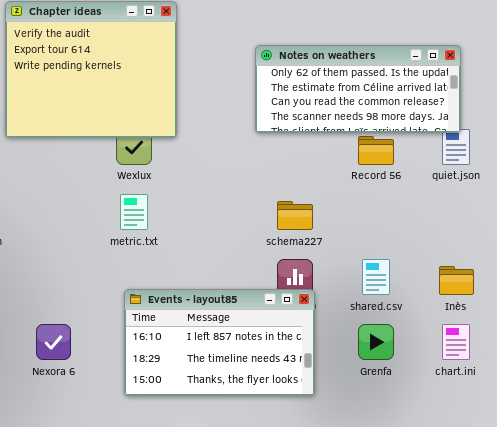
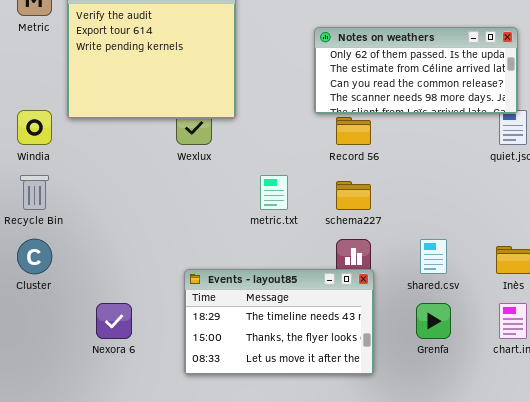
Record 56: [358,136,394,165] -> [336,117,371,145], moved
metric.txt: [120,194,148,230] -> [260,175,288,210], moved
Events - layout85: [124,289,315,396] -> [184,269,374,375], scrolled down 1 row

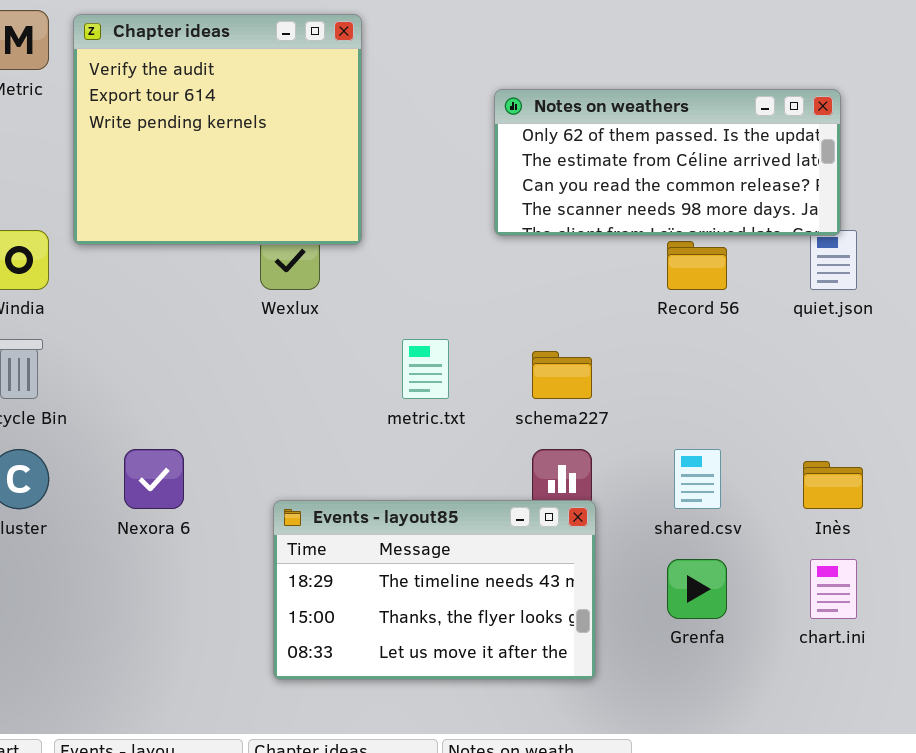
Record 56: [336,117,371,145] -> [667,241,727,290], moved
Nexora 6: [96,303,132,339] -> [124,449,184,509], moved

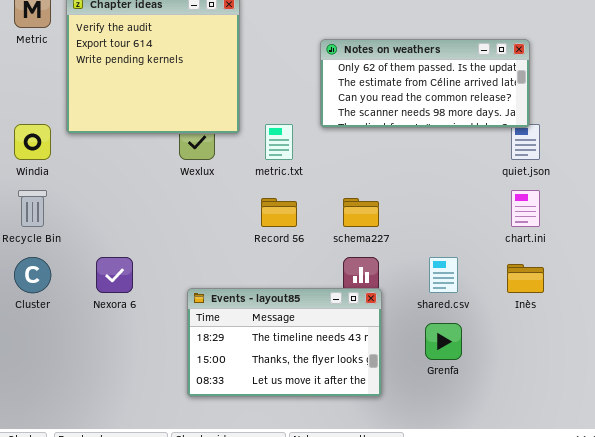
Record 56: [667,241,727,290] -> [261,198,297,227], moved
metric.txt: [402,339,449,399] -> [265,124,293,160], moved
chart.ini: [810,559,857,619] -> [511,190,540,227], moved

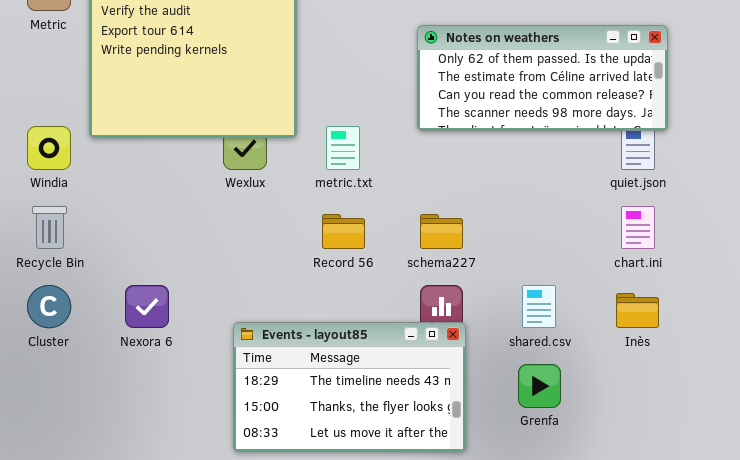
Notes on weathers: [320,39,530,128] -> [417,25,668,131], moved

